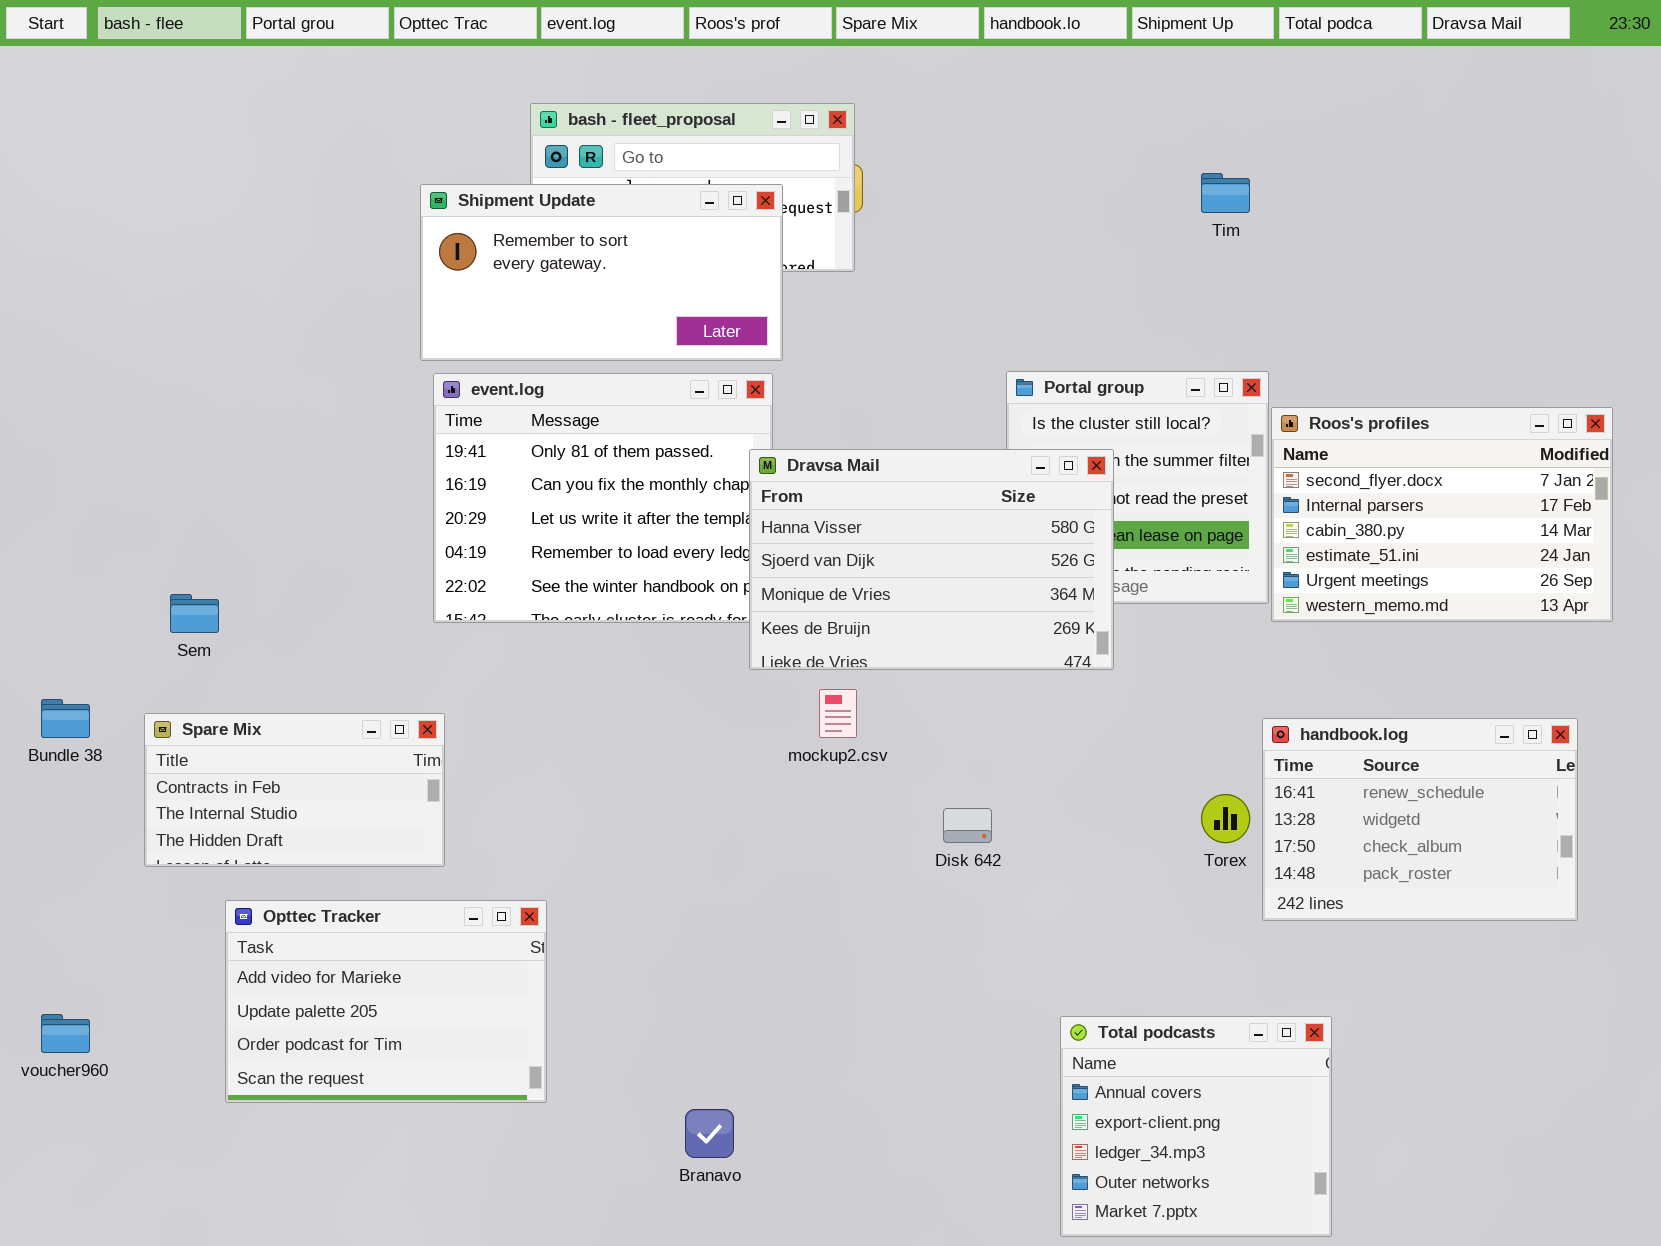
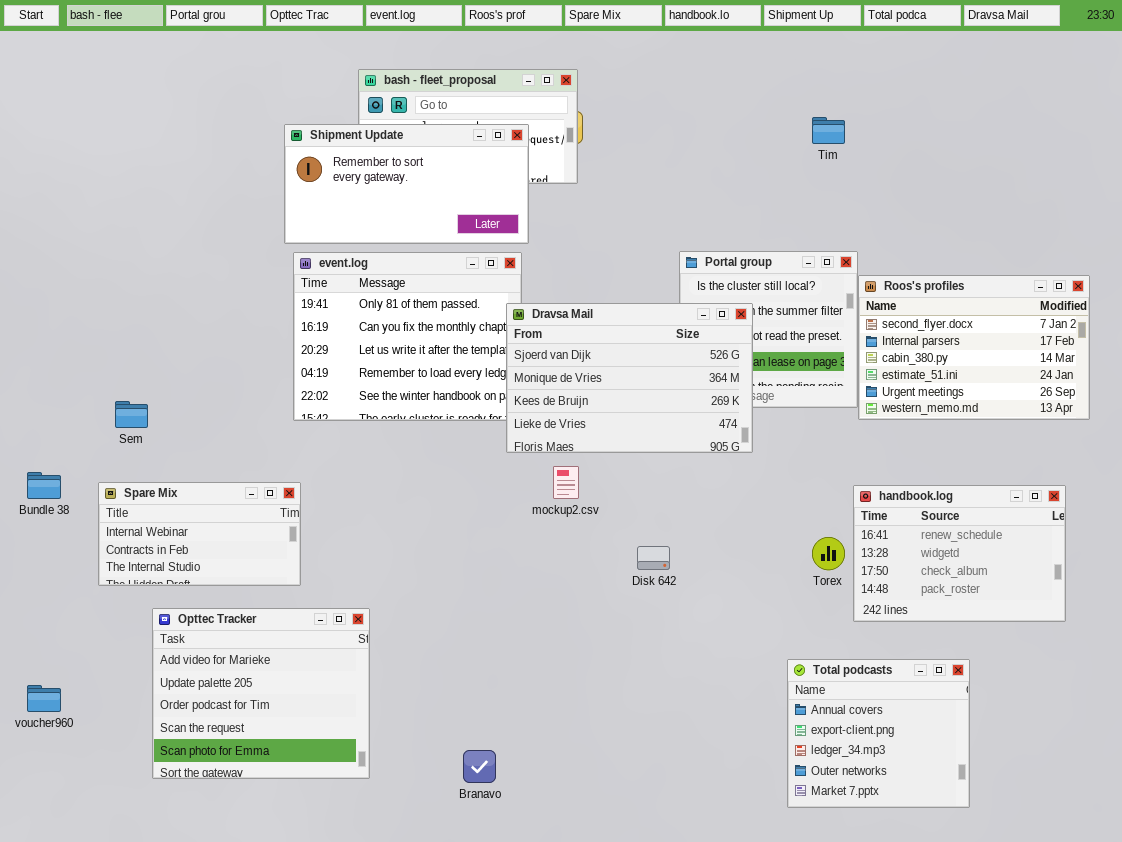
Dravsa Mail: [749,449,1114,670] -> [506,303,753,453], scrolled down 1 row
Spare Mix: [144,713,445,867] -> [98,482,301,586], scrolled up 1 row
Opttec Tracker: [225,900,547,1103] -> [152,608,370,779], resized
Total podcasts: [1060,1016,1332,1237] -> [787,659,970,808], moved

